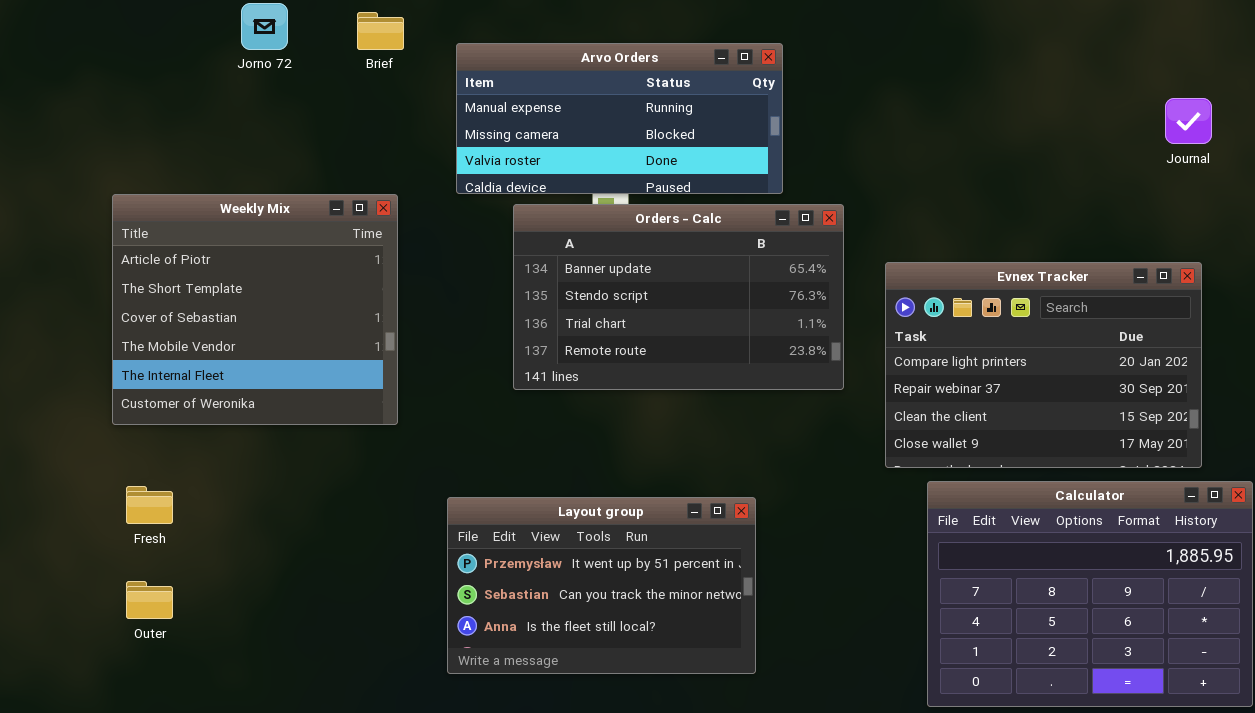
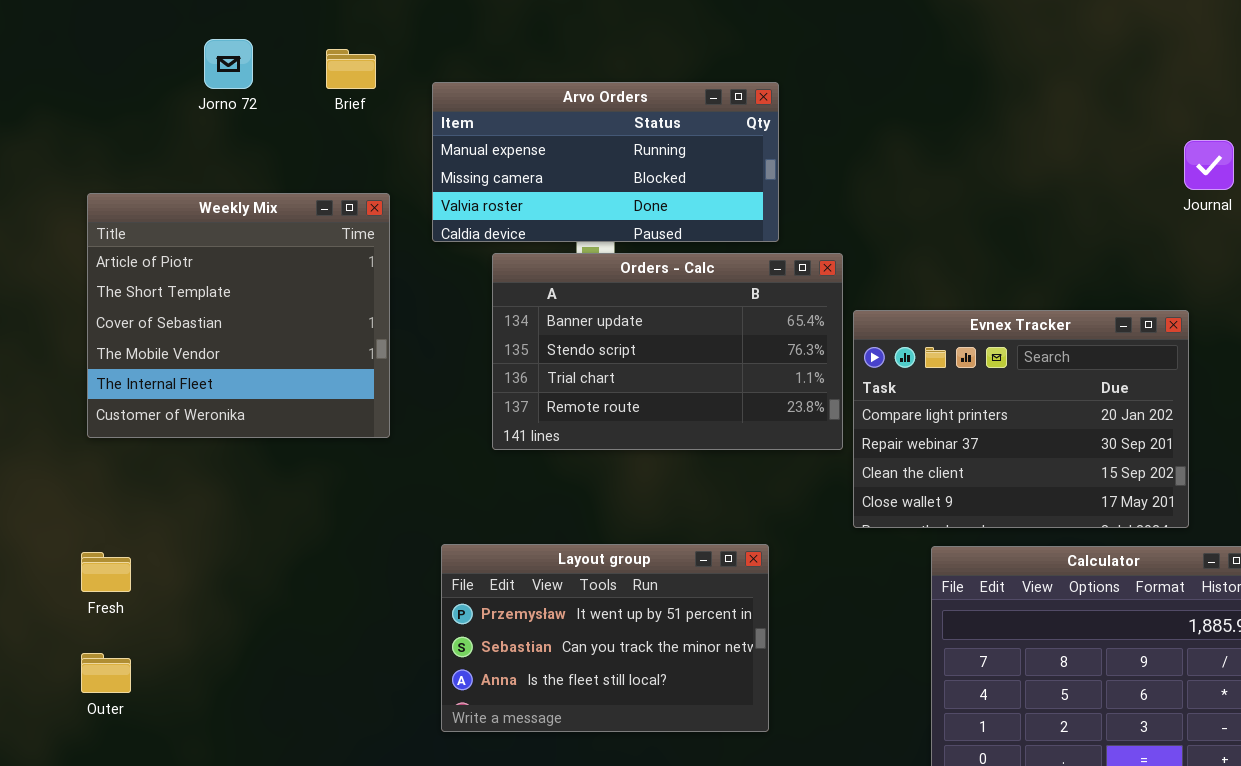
Weekly Mix: [112,194,398,425] -> [87,193,390,438], moved
Evnex Tracker: [885,262,1202,468] -> [853,310,1189,528], moved
Layout group: [447,497,756,674] -> [441,544,769,732], moved

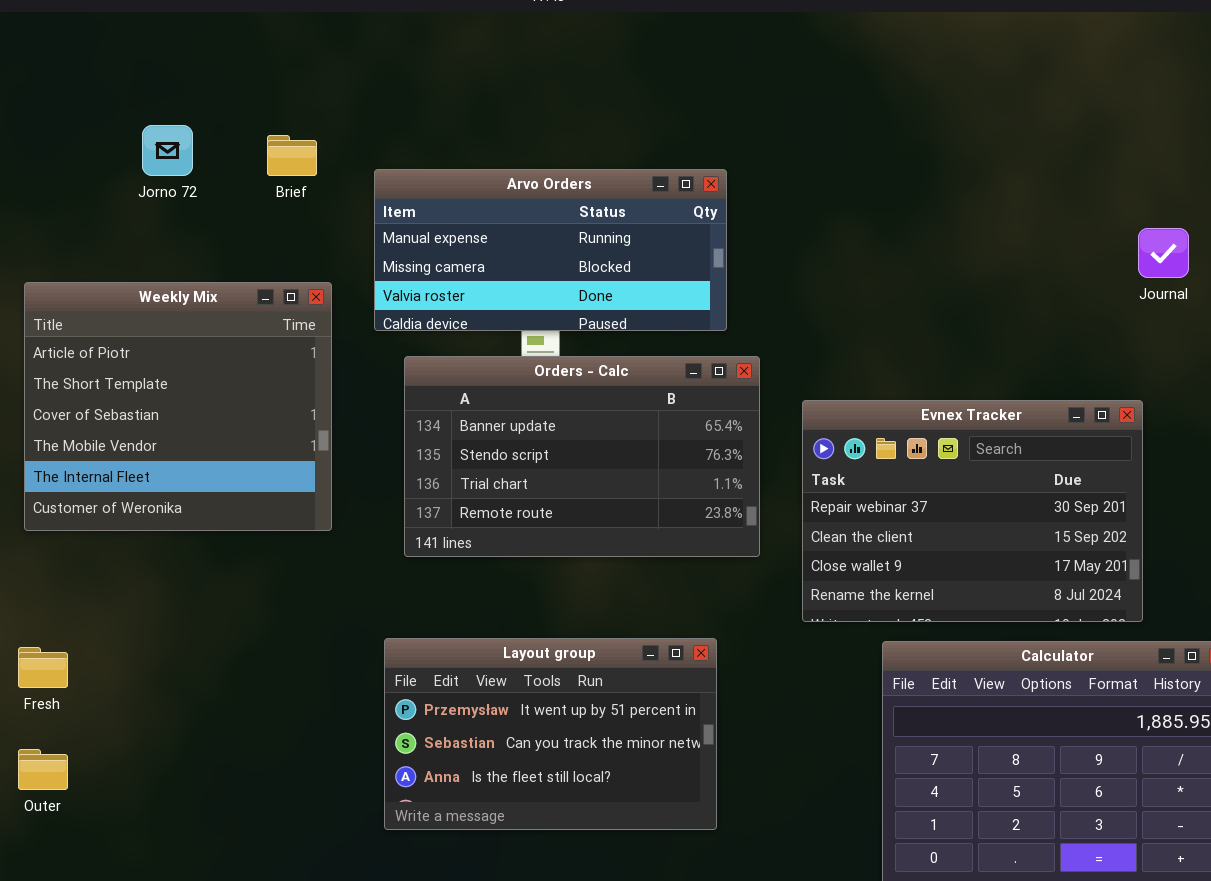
Orders - Calc: [492,253,843,450] -> [404,356,760,557], moved
Evnex Tracker: [853,310,1189,528] -> [802,400,1143,622], scrolled down 1 row

